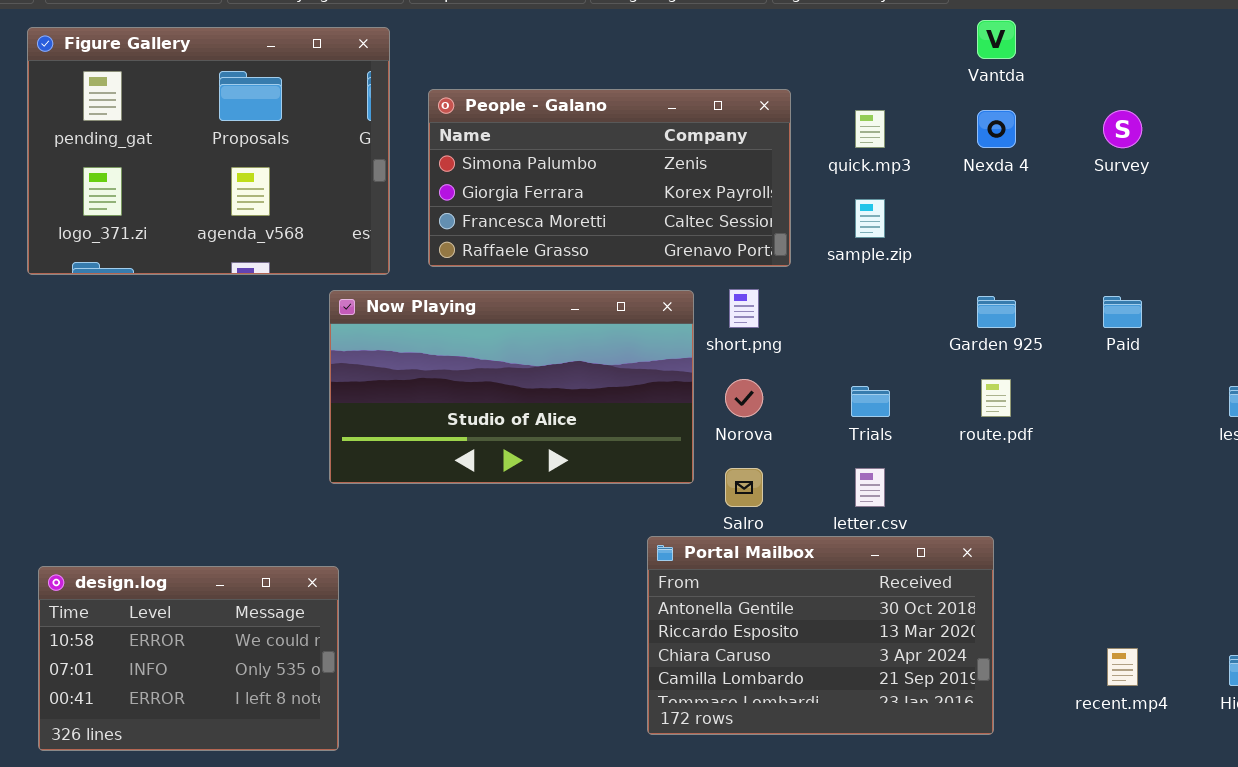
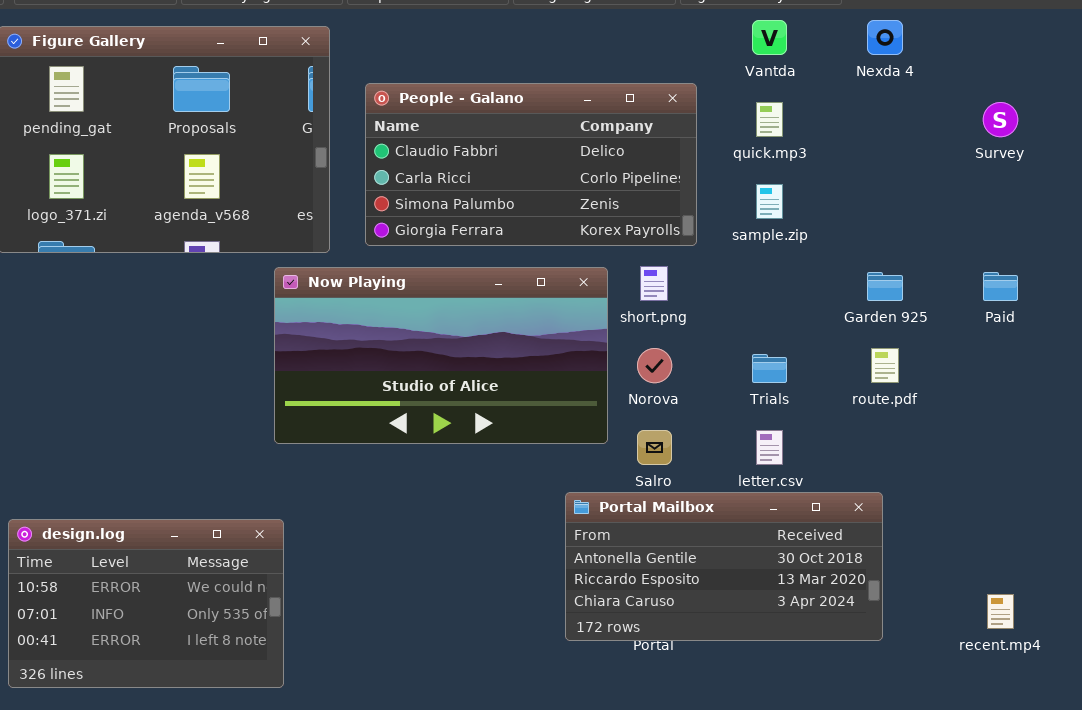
Vantda: [977,20,1016,59] -> [752,20,787,55], moved
People - Galano: [428,89,791,267] -> [365,83,697,246], scrolled up 2 rows
Nexda 4: [977,110,1016,148] -> [867,20,903,55], moved
Portal Mailbox: [647,536,994,735] -> [565,492,883,641], resized

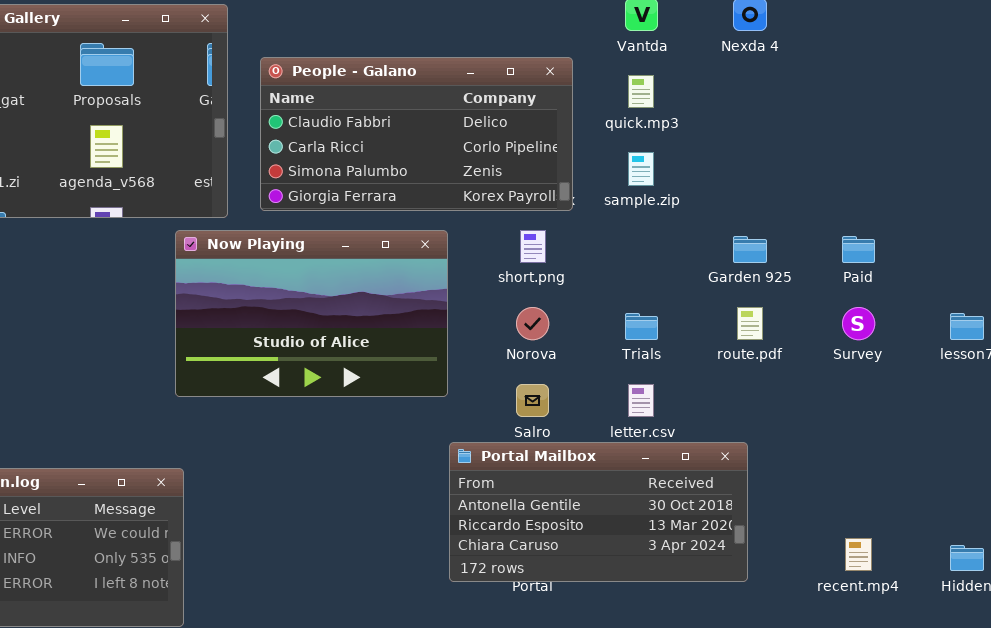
Survey: [983,102,1018,137] -> [842,307,875,340], moved
Now Playing: [274,267,608,444] -> [175,230,448,397], resized

